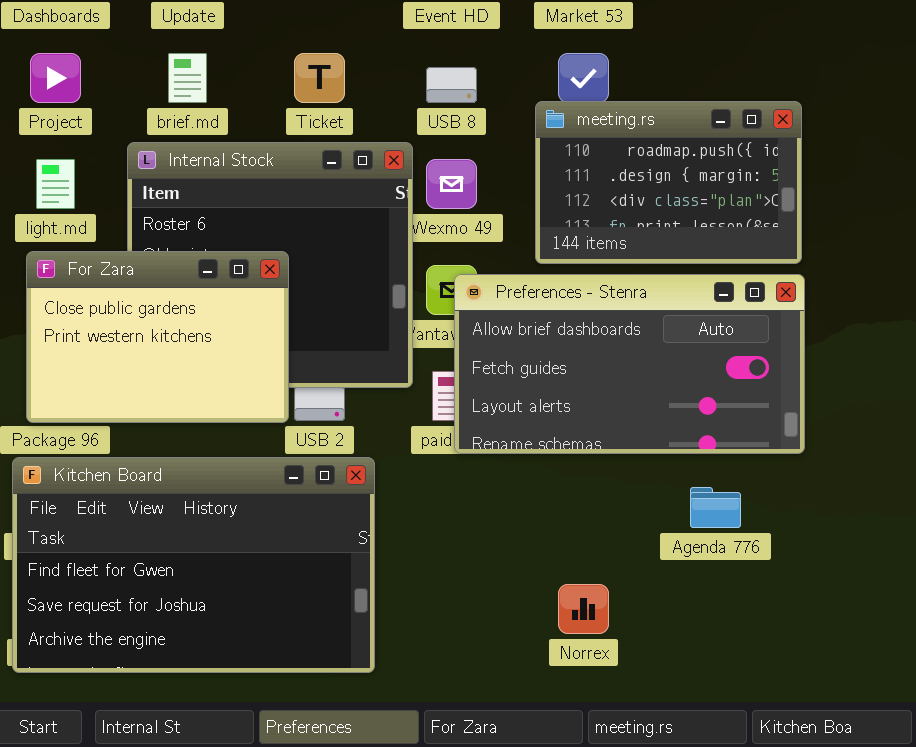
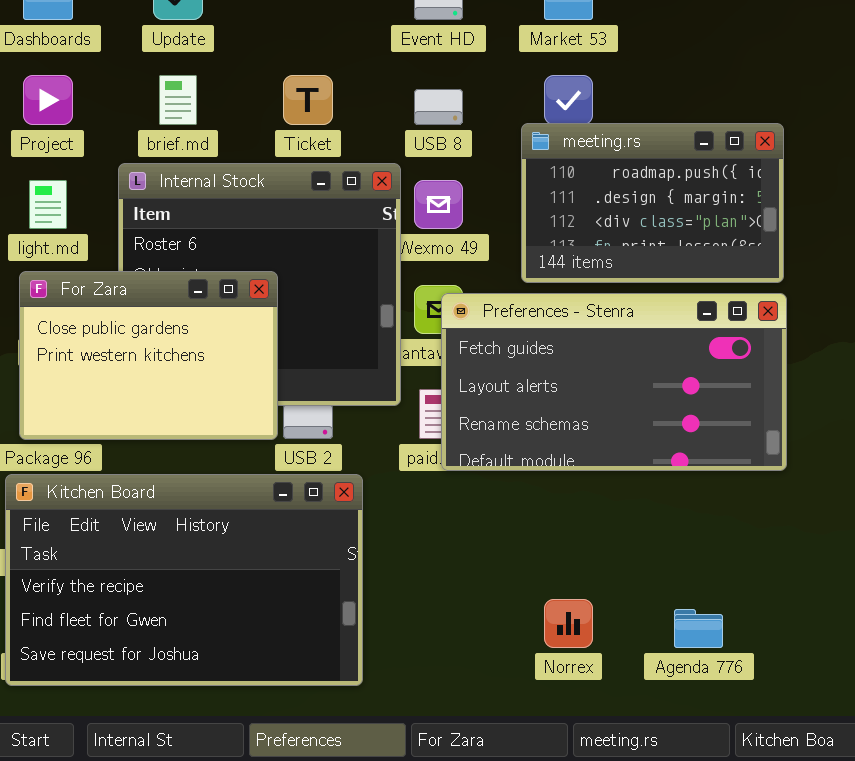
Preferences - Stenra: [454,274,805,454] -> [441,293,787,471], scrolled down 1 row
Kitchen Board: [12,457,375,673] -> [5,474,363,686], scrolled up 1 row
Agenda 776: [690,487,741,528] -> [674,609,723,648], moved

